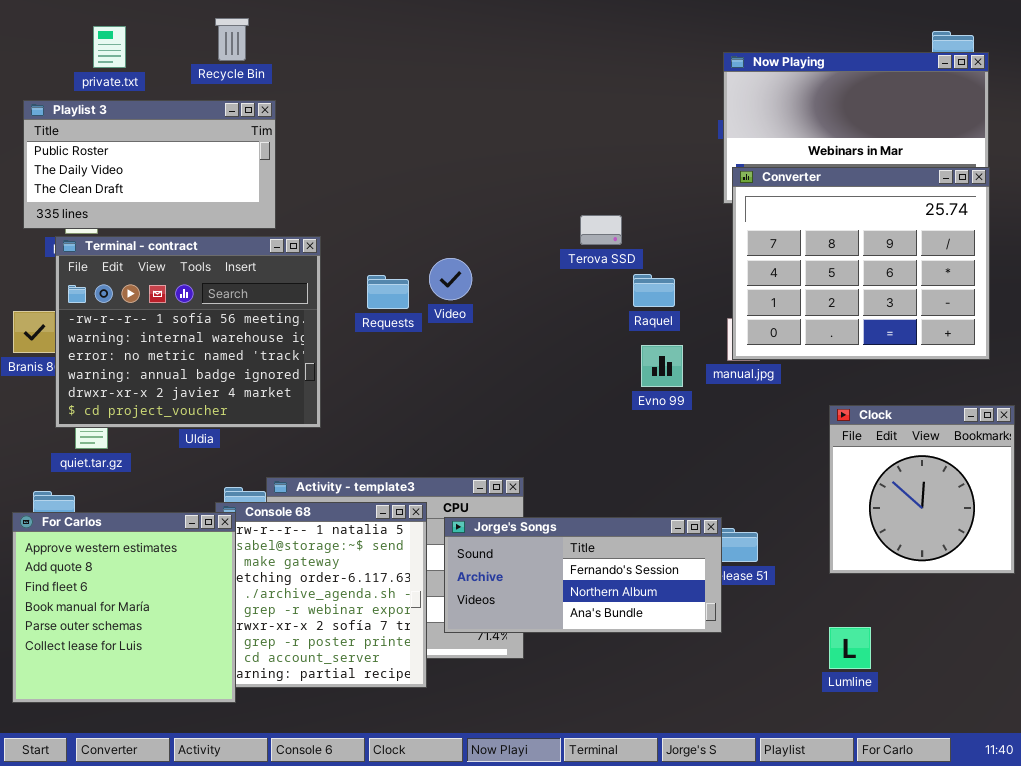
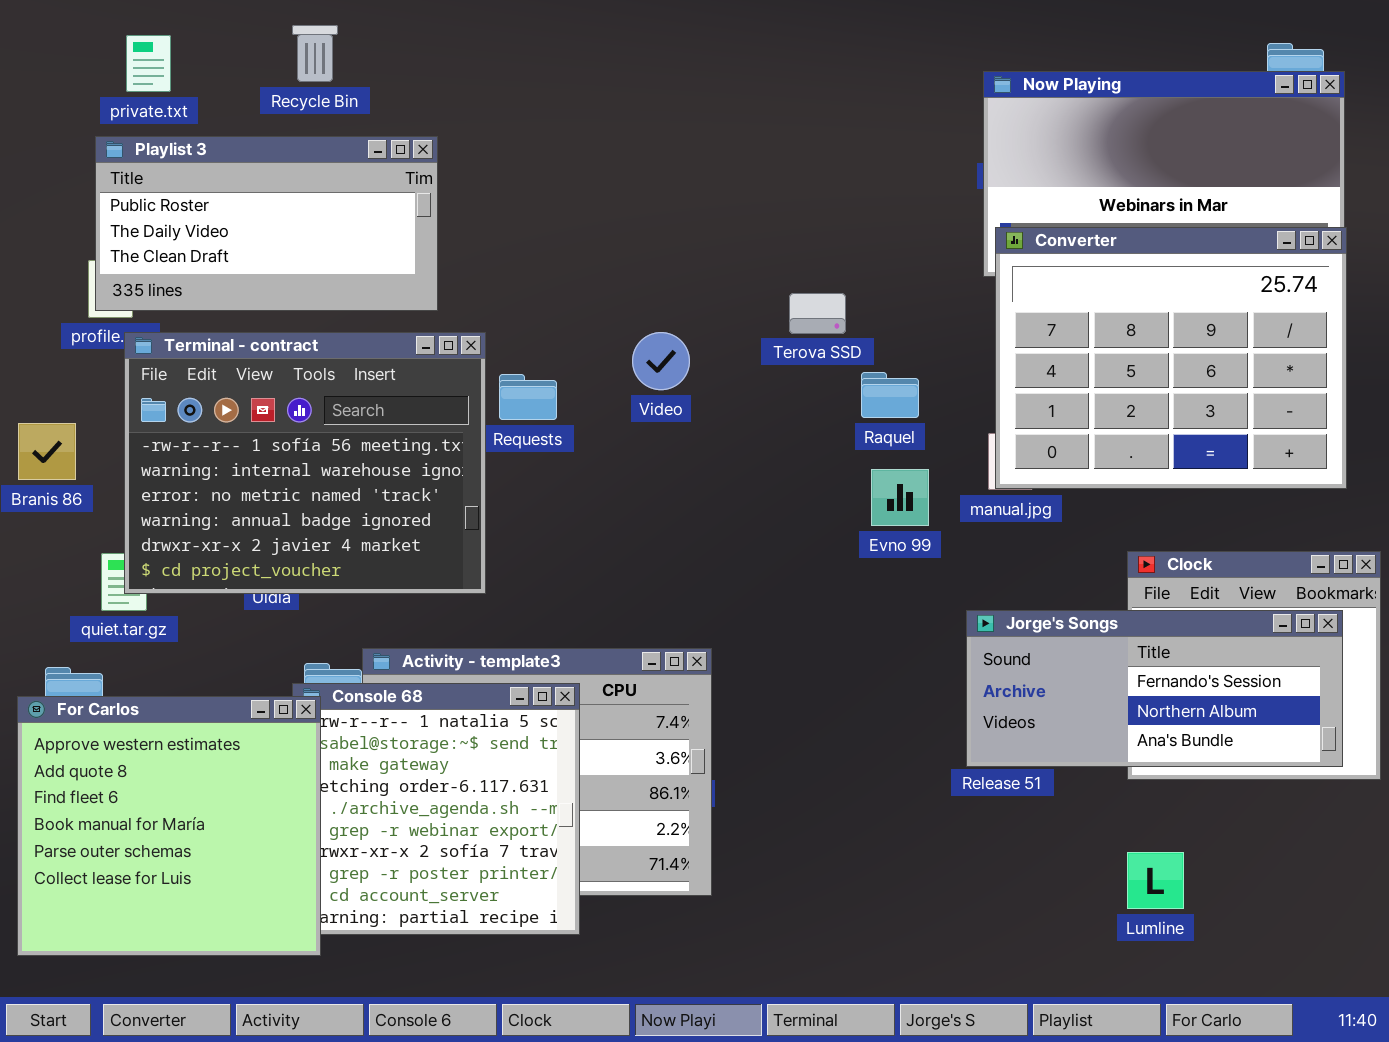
Playlist 3: [23,100,276,229] -> [95,136,438,311], moved
Terminal - contract: [55,236,321,428] -> [124,332,486,594], moved
Video: [429,258,472,300] -> [632,332,690,390], moved
Jorge's Songs: [444,517,722,633] -> [966,610,1343,767], moved

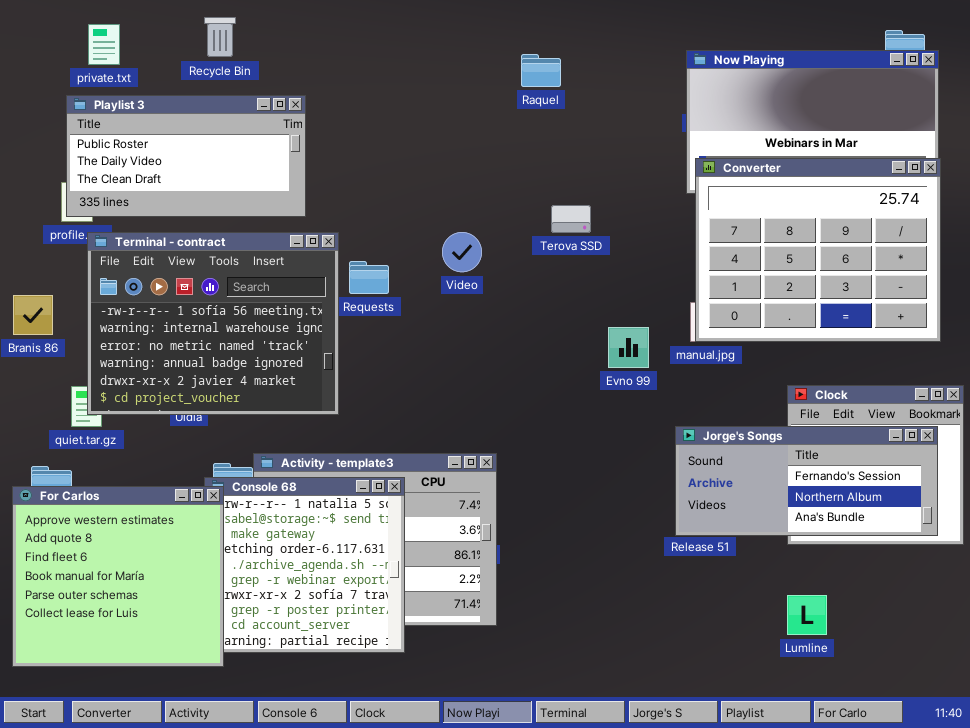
Raquel: [861,372,919,418] -> [521,54,561,87], moved

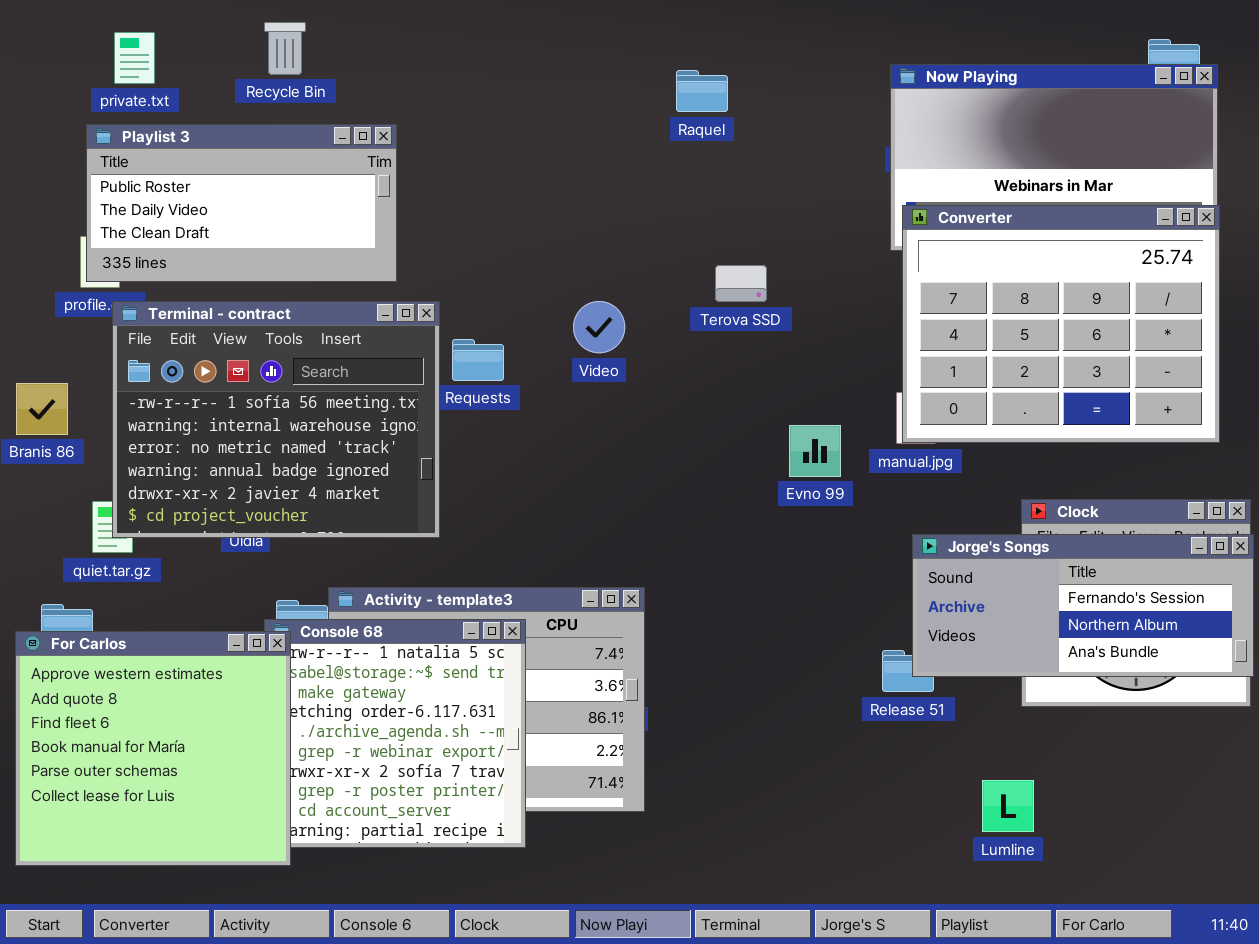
Jorge's Songs: [675,426,938,536] -> [912,534,1254,677], moved
Lumline: [787,595,827,635] -> [982,780,1034,832], moved

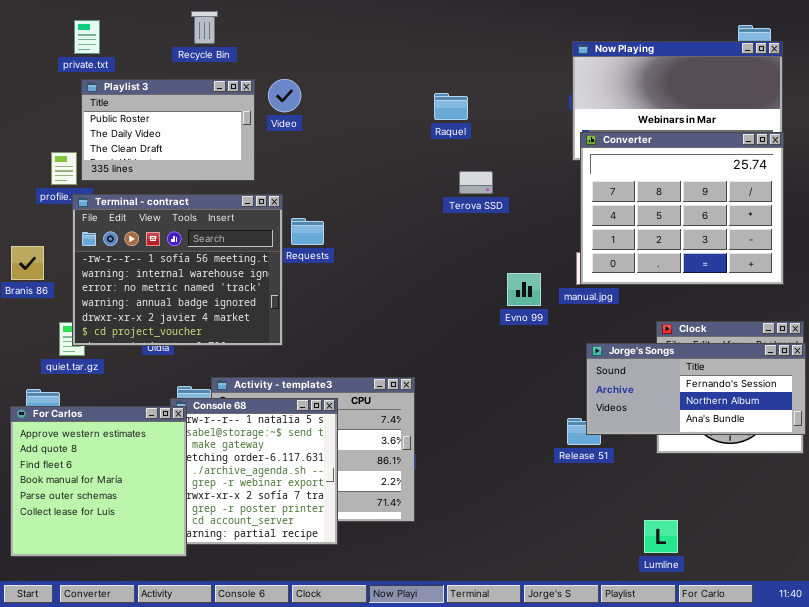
Recycle Bin: [264,22,306,75] -> [191,11,218,44], moved
Raquel: [676,70,728,112] -> [434,93,468,120], moved
Playlist 3: [86,124,397,282] -> [81,79,255,181], resized
Video: [573,301,625,353] -> [268,79,301,112], moved
Lumline: [982,780,1034,832] -> [644,520,678,553], moved

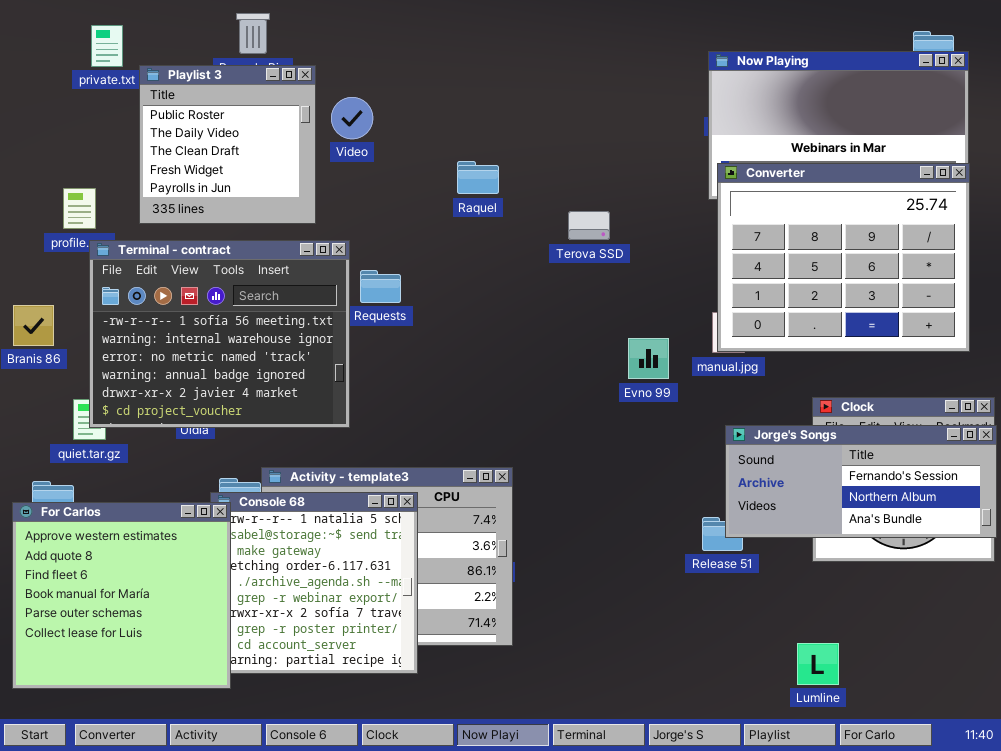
Playlist 3: [81,79,255,181] -> [139,65,316,224], resized
Raquel: [434,93,468,120] -> [457,161,499,194], moved

